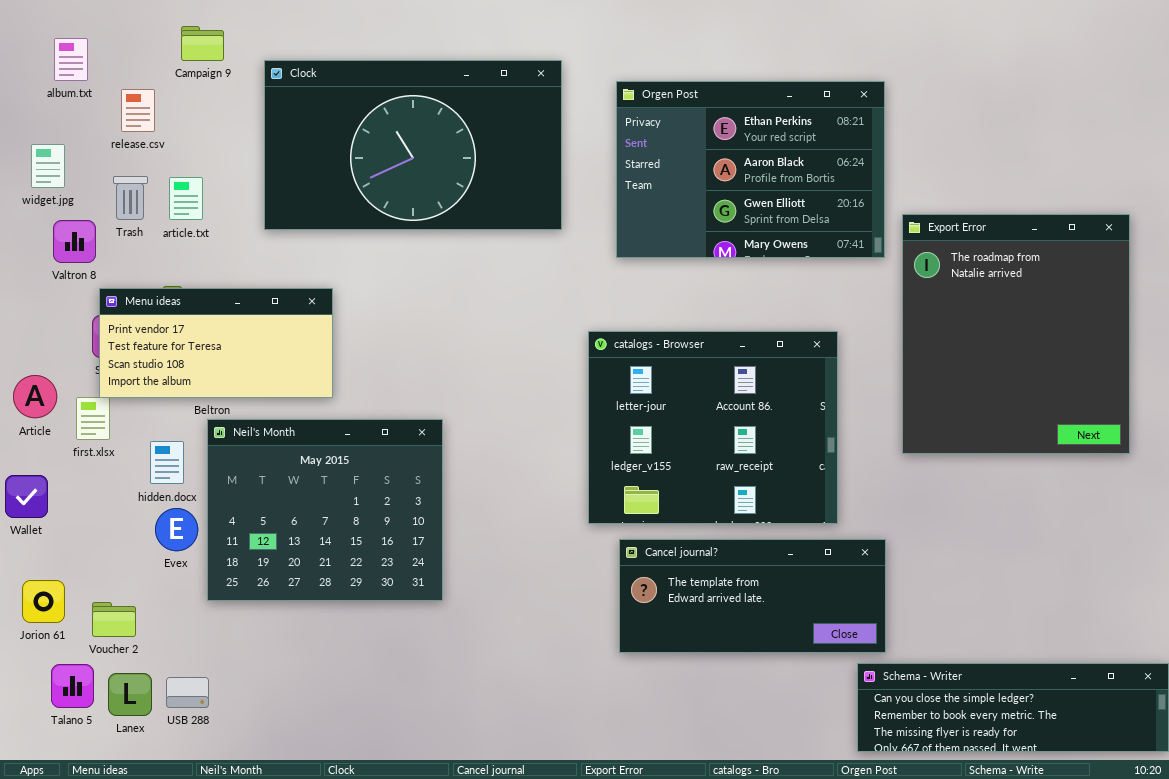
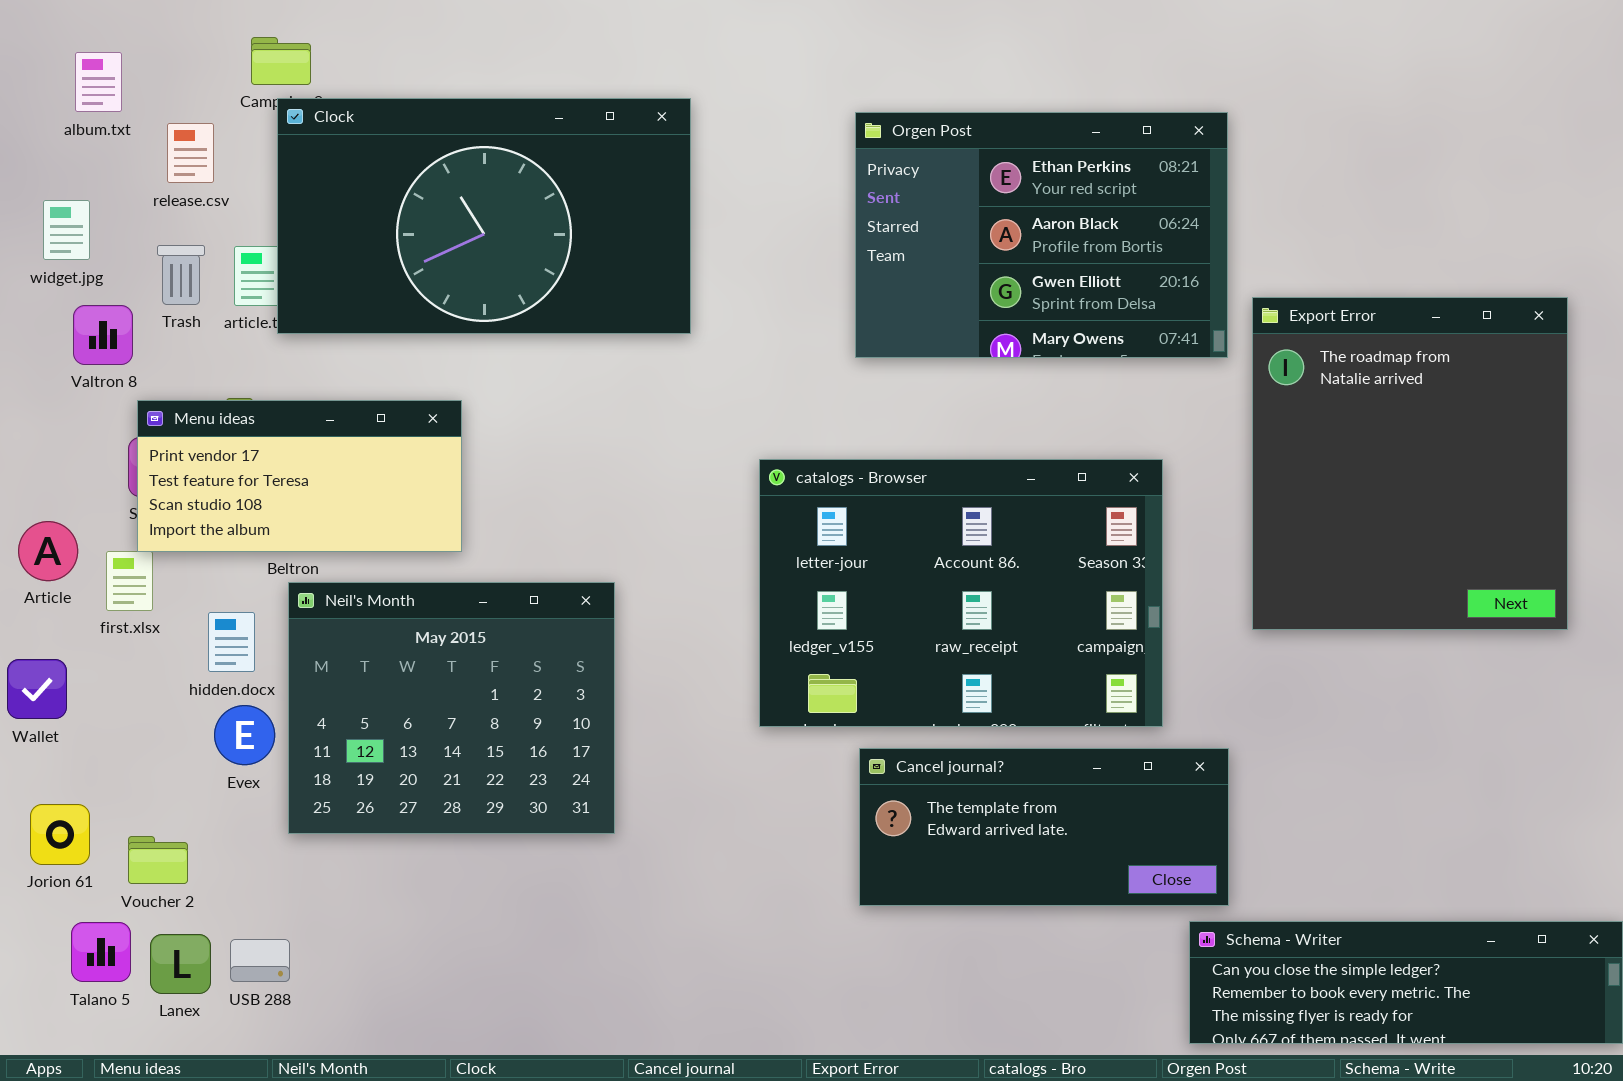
Clock: [264,60,562,230] -> [277,98,691,334], moved
catalogs - Browser: [588,331,838,524] -> [759,459,1163,727], resized

